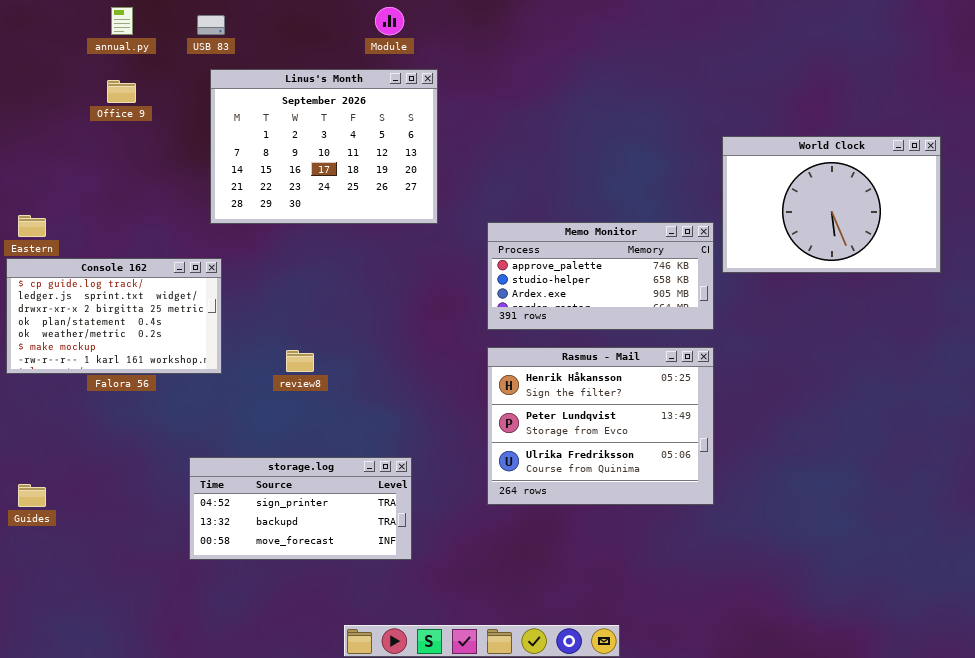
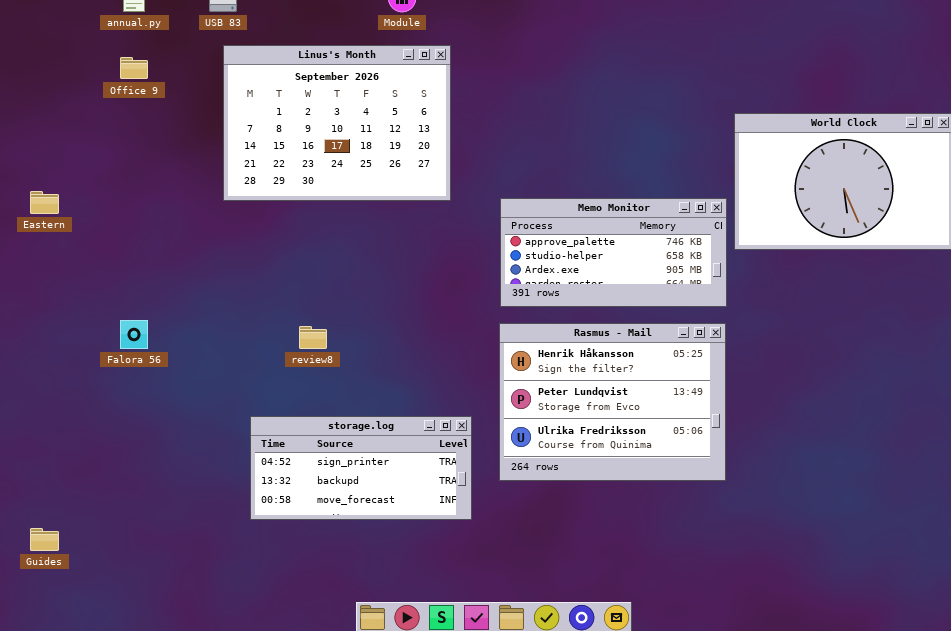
Console 162: [6,258,222,374] -> none, closed
storage.log: [189,457,412,560] -> [250,416,472,520], moved
Guides: [18,484,46,507] -> [30,528,59,551], moved

